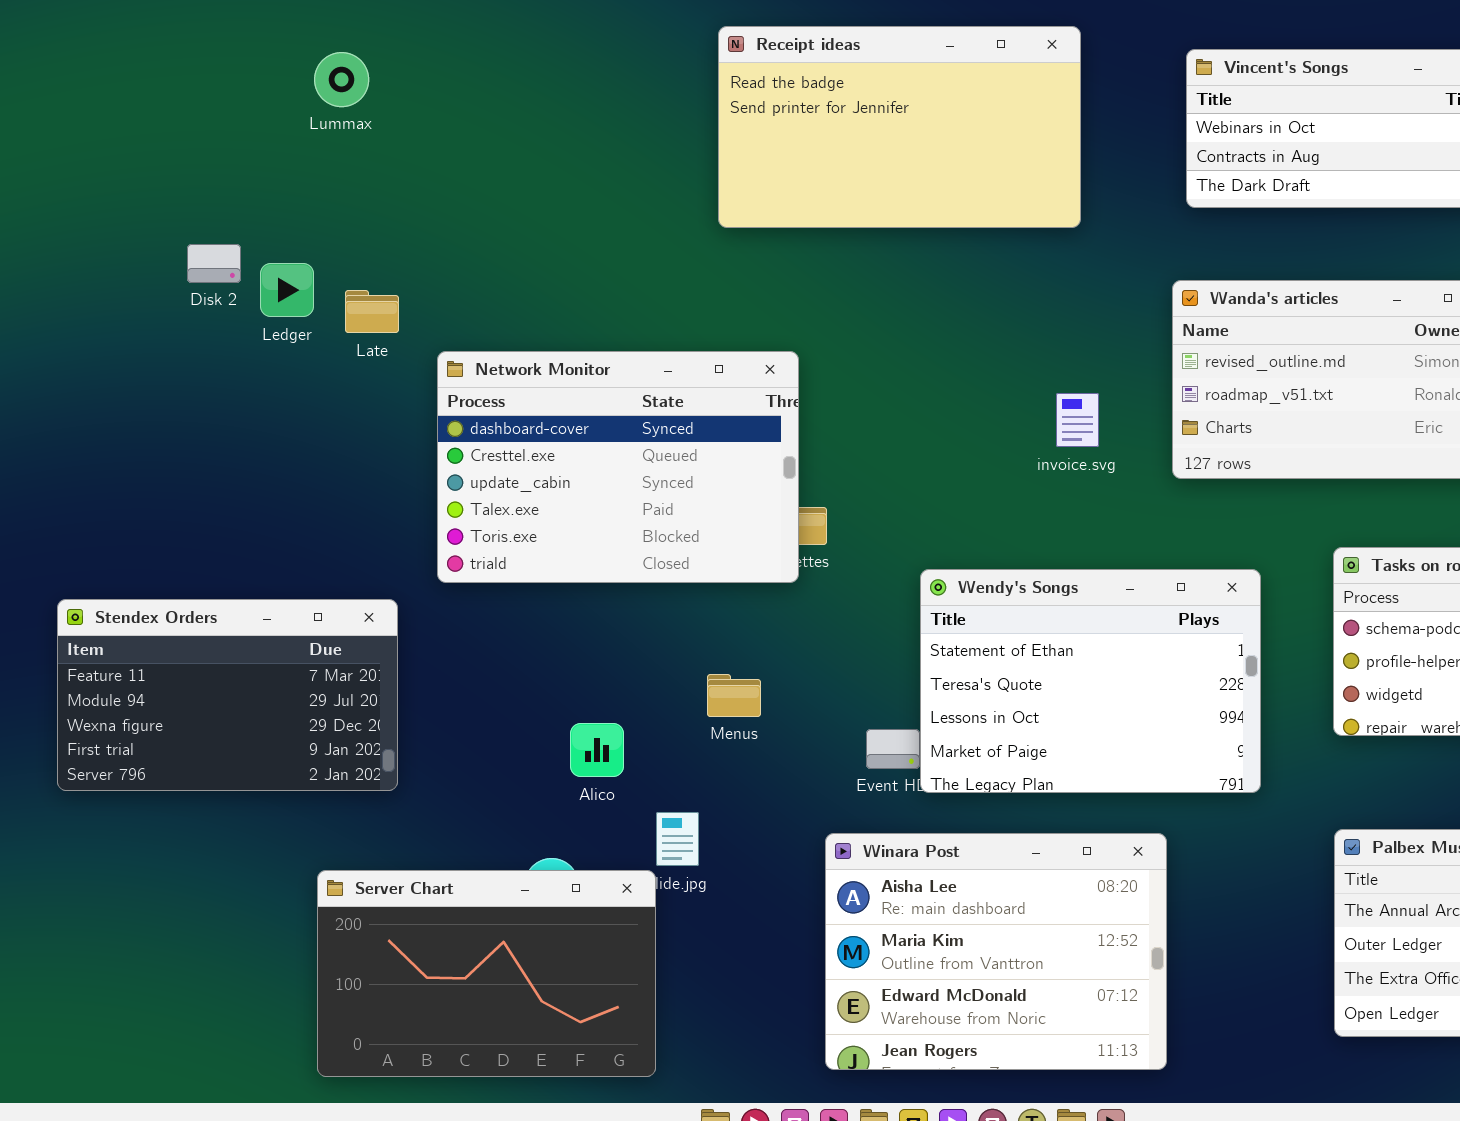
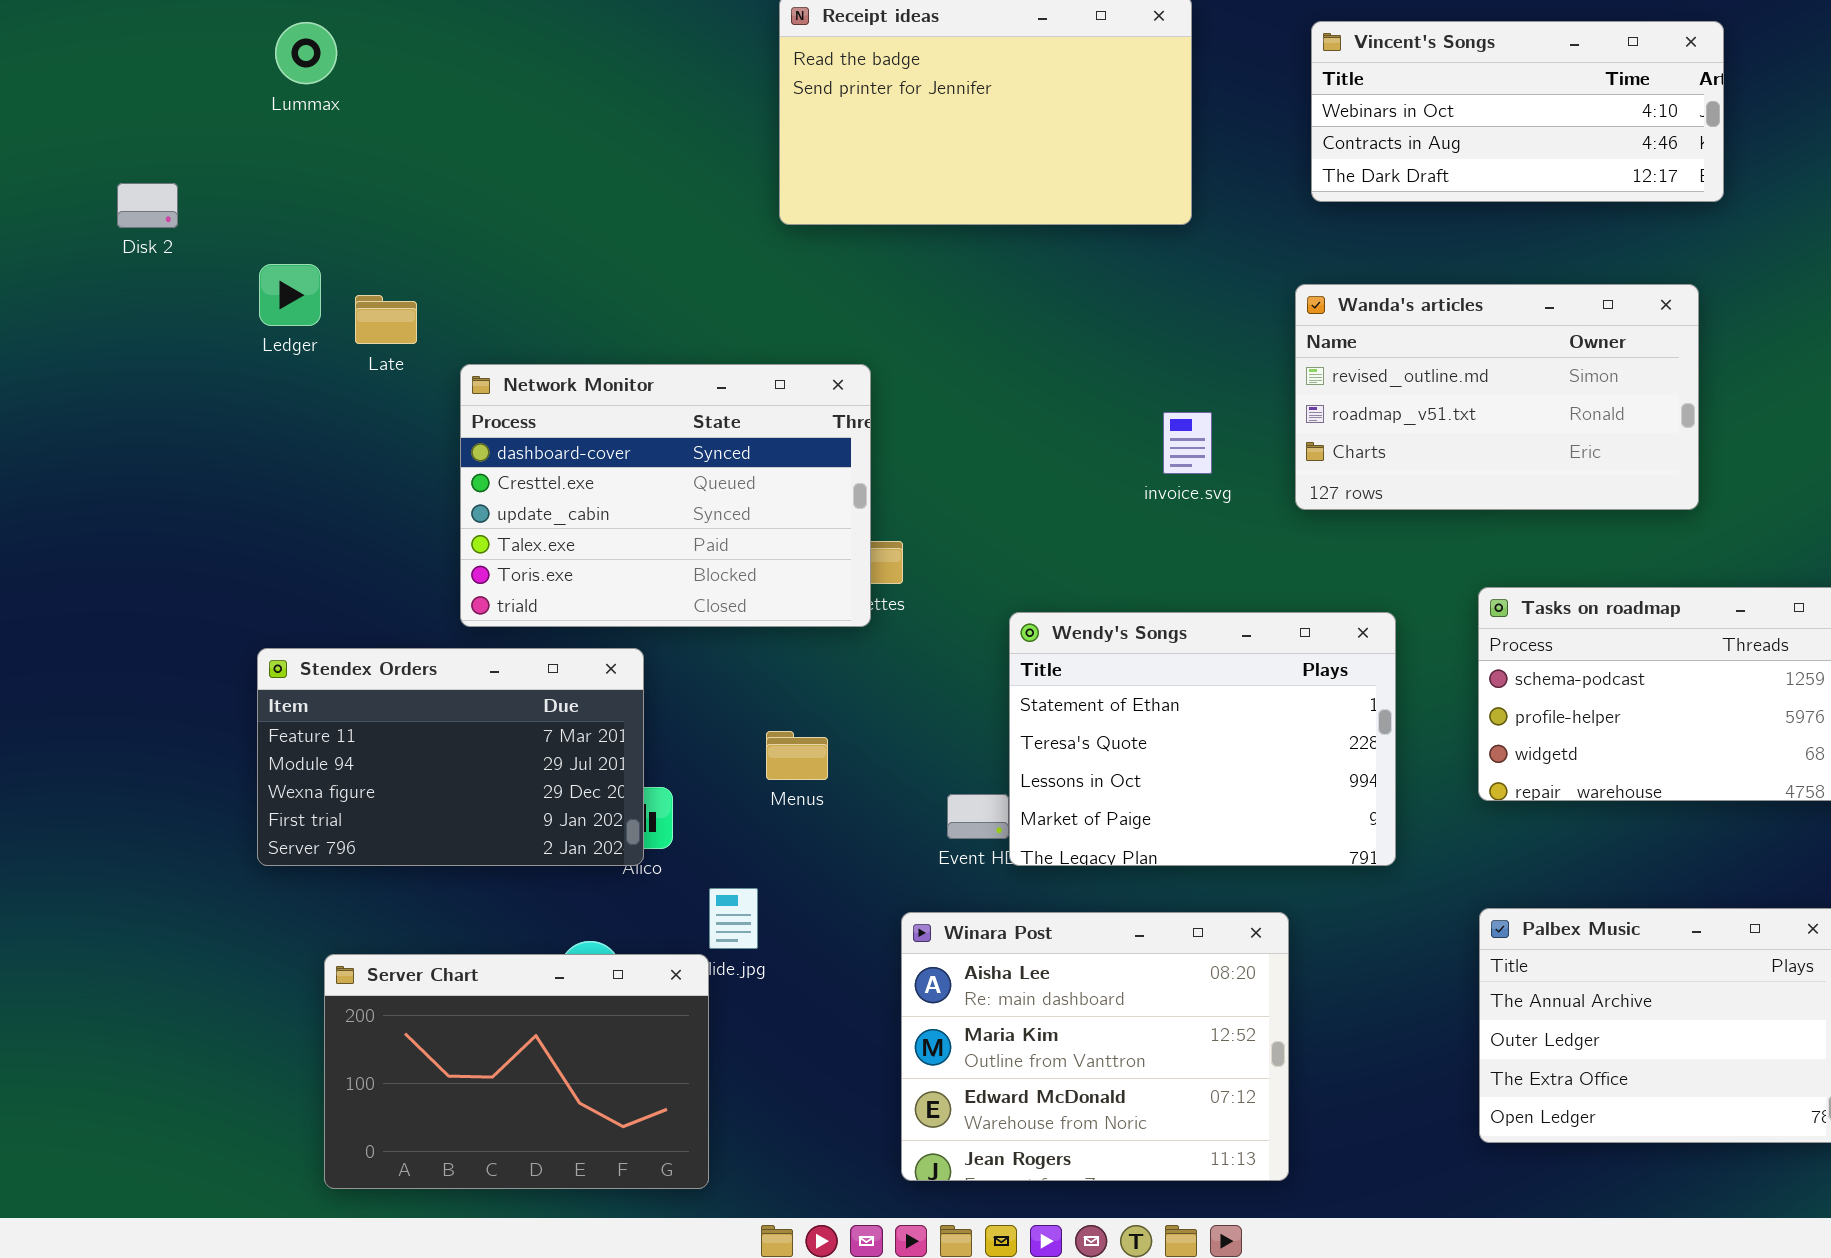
Lummax: [314,52,369,107] -> [275,22,337,84], moved
Disk 2: [187,244,241,283] -> [117,183,178,228], moved
Stendex Orders: [57,599,398,791] -> [257,648,644,866], moved

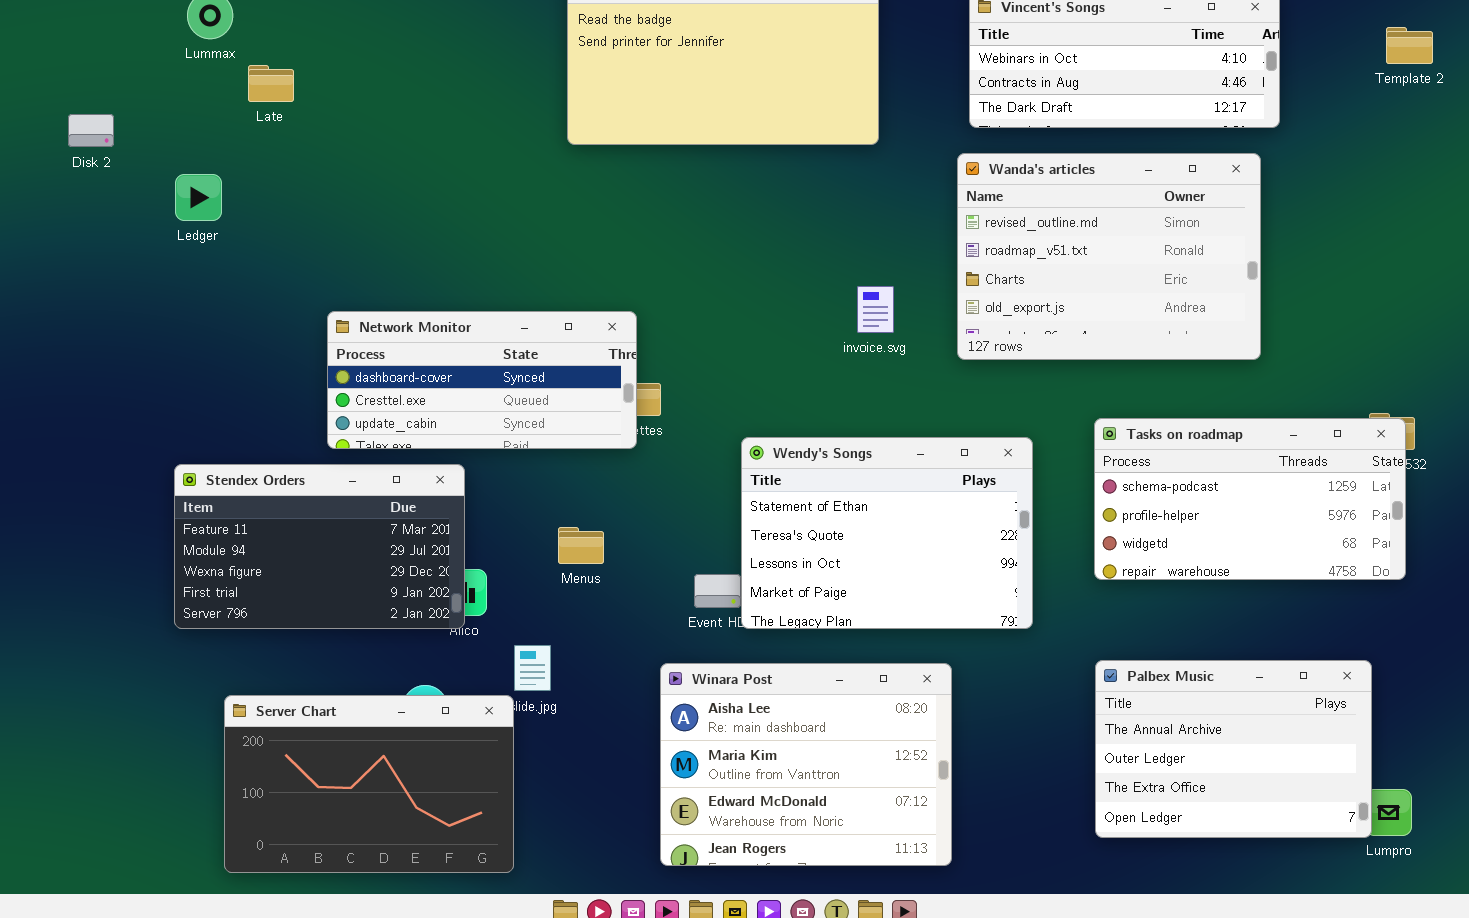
Wanda's articles: [1295,284,1699,510] -> [957,153,1261,360], resized
Late: [355,295,417,344] -> [248,65,294,102], moved
Network Monitor: [460,364,871,627] -> [327,311,637,449], resized

